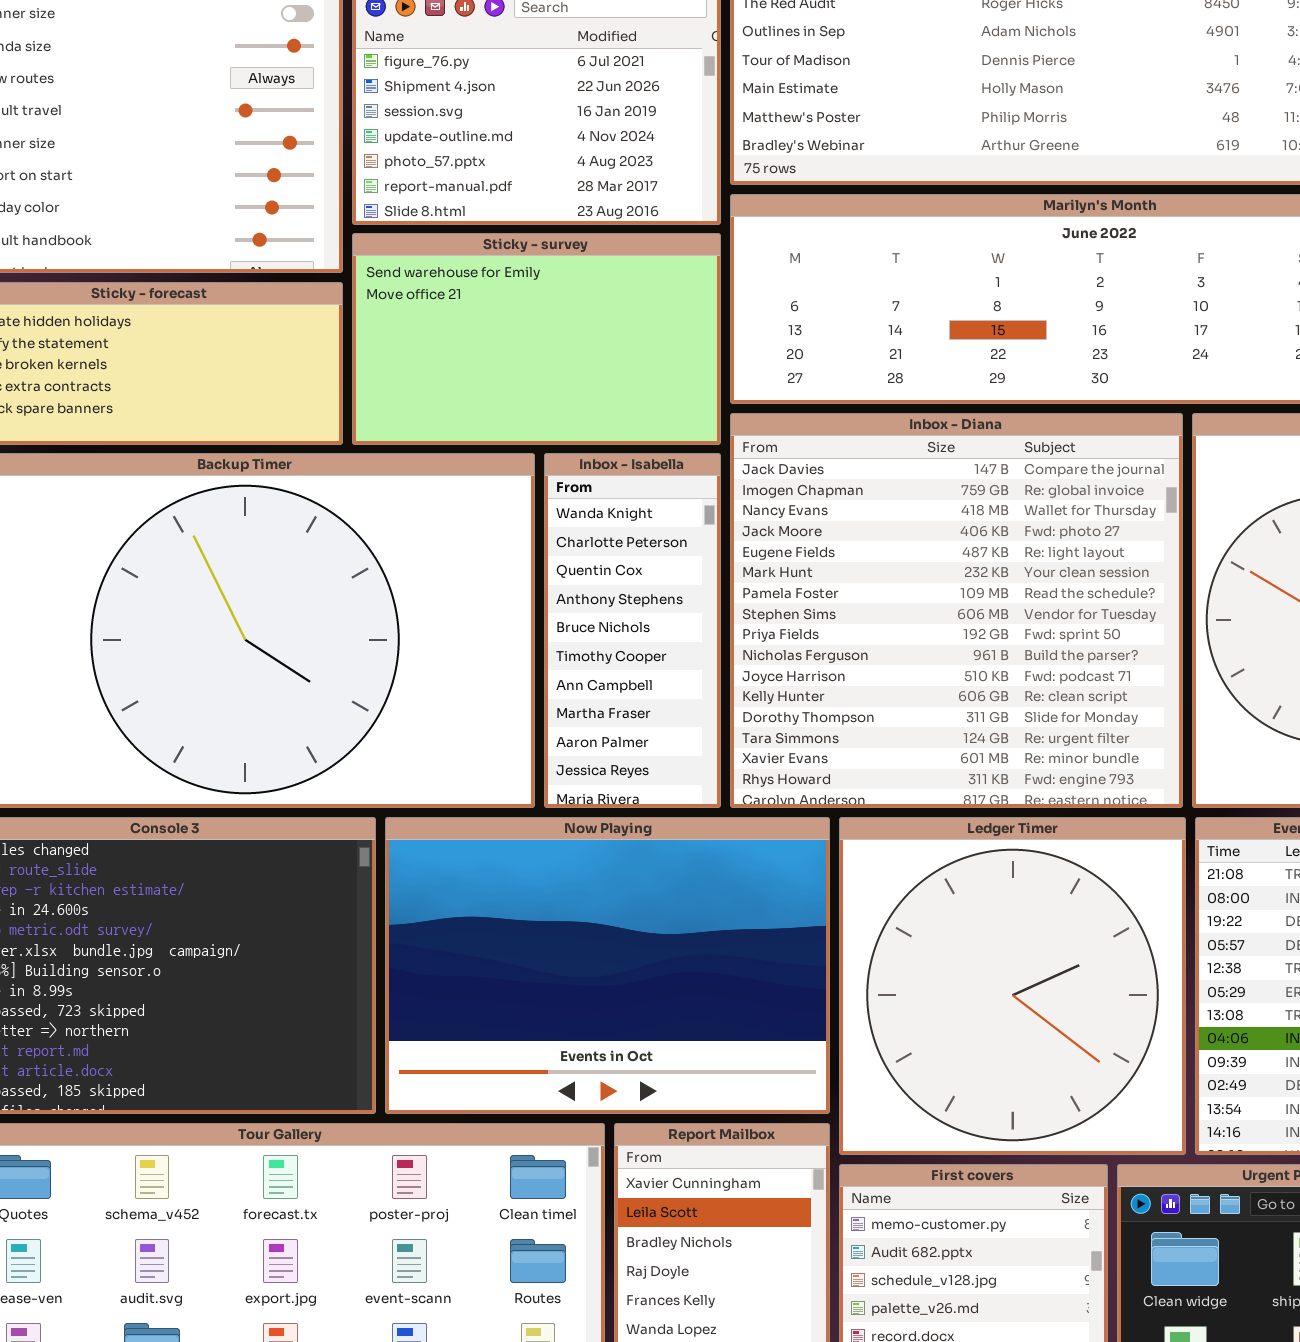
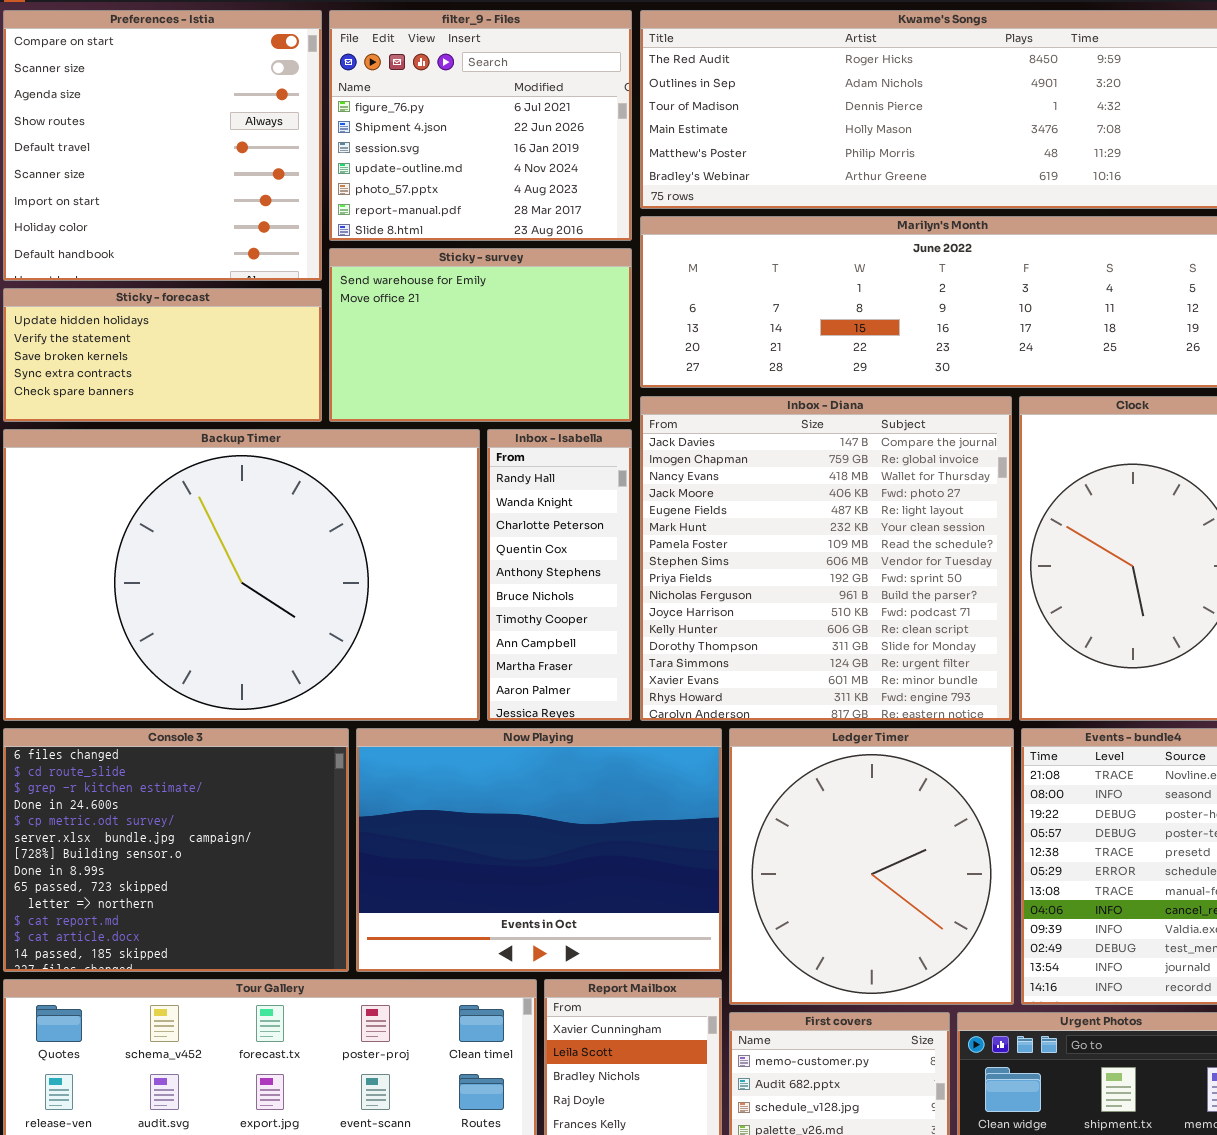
Inbox - Isabella: [544,453,721,808] -> [487,429,632,721], scrolled up 1 row

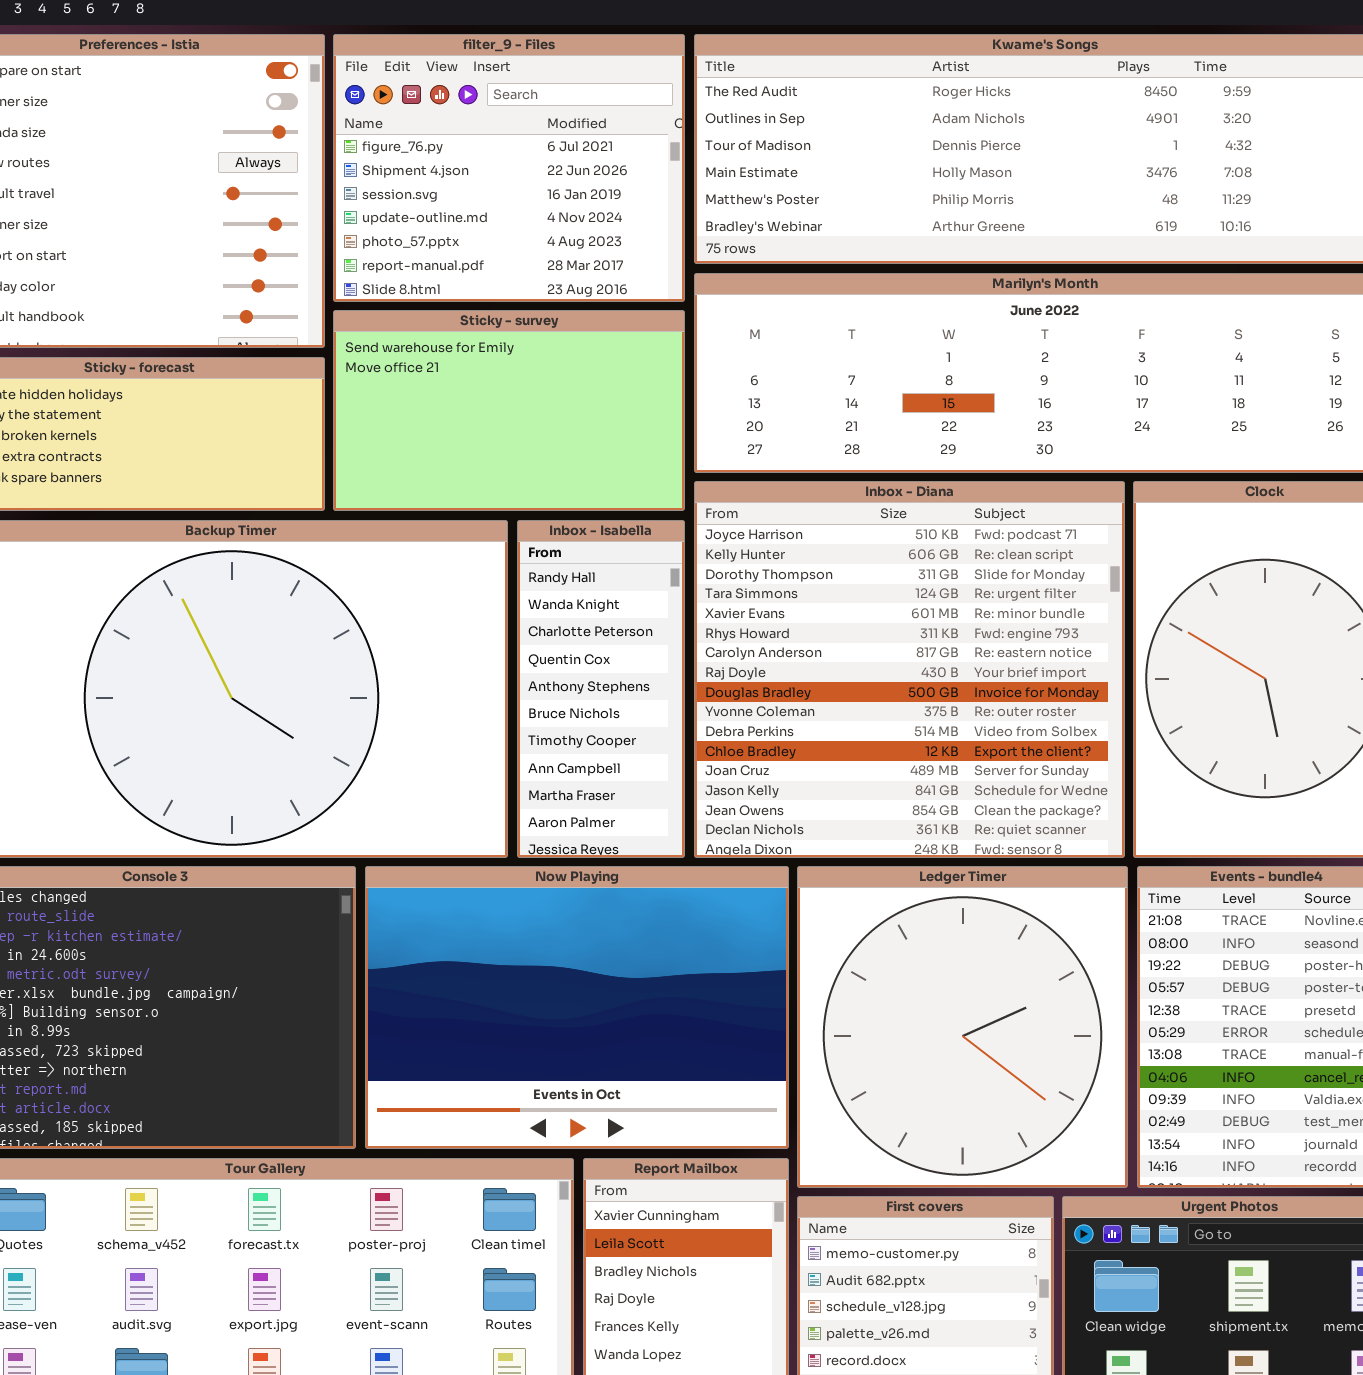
Inbox - Diana: [640,396,1012,721] -> [694,481,1125,858], scrolled down 10 rows

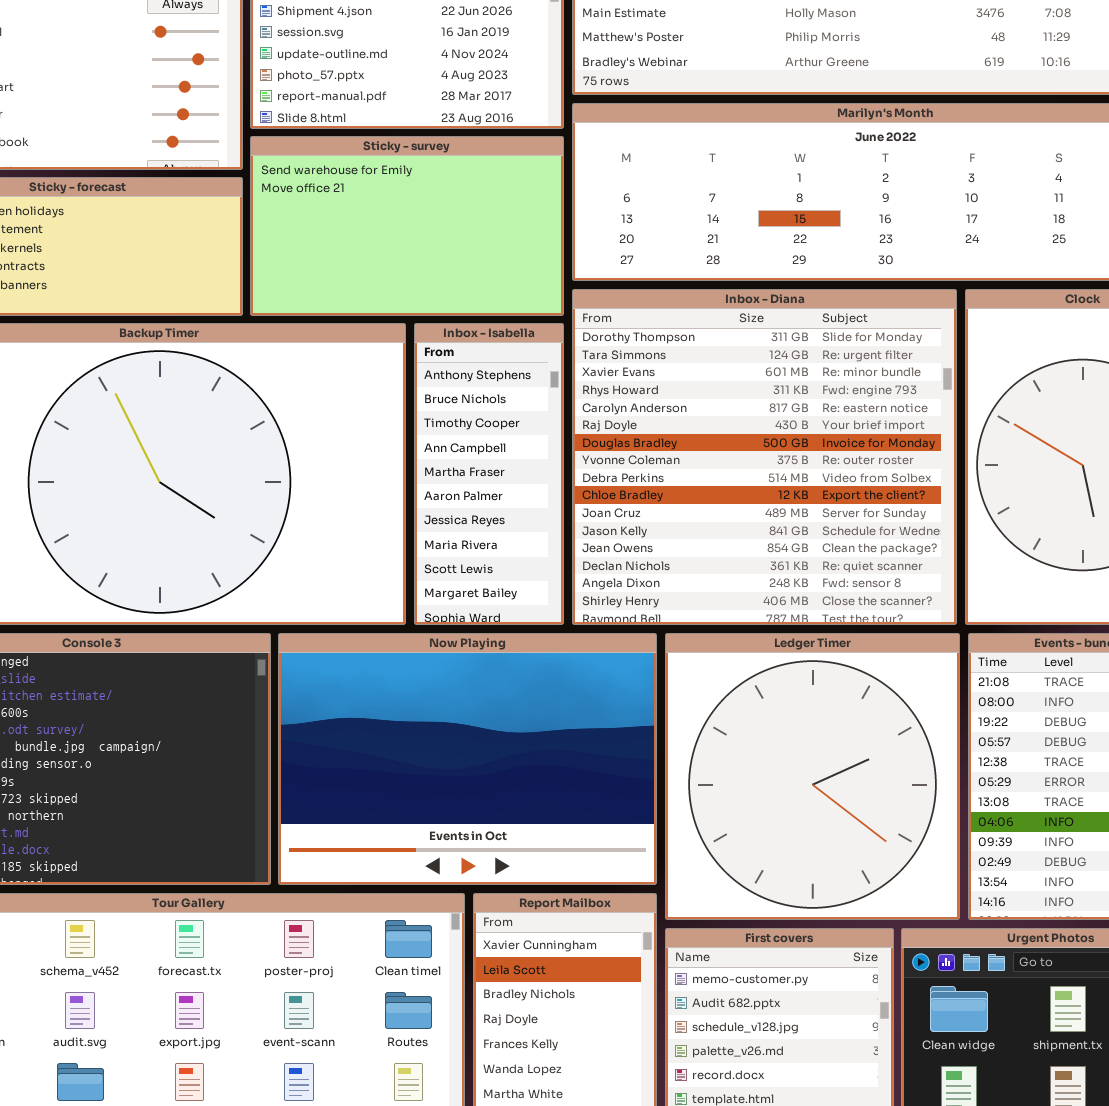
Inbox - Diana: [694,481,1125,858] -> [572,289,957,625], scrolled down 2 rows
Inbox - Isabella: [517,520,685,858] -> [414,323,564,625], scrolled down 4 rows

